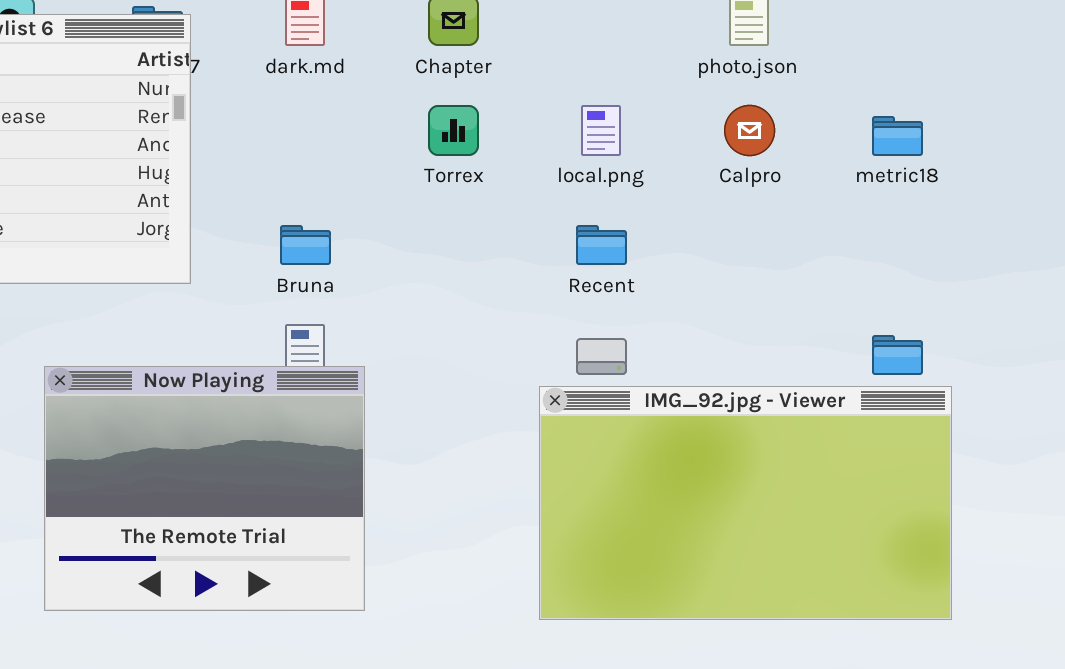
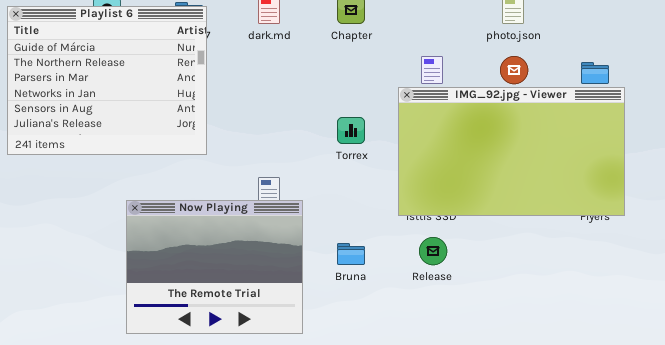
Torrex: [428,105,479,156] -> [337,117,365,144], moved
Bruna: [280,225,331,265] -> [337,243,365,265], moved
IMG_92.jpg - Viewer: [539,386,952,620] -> [398,87,625,216], moved

